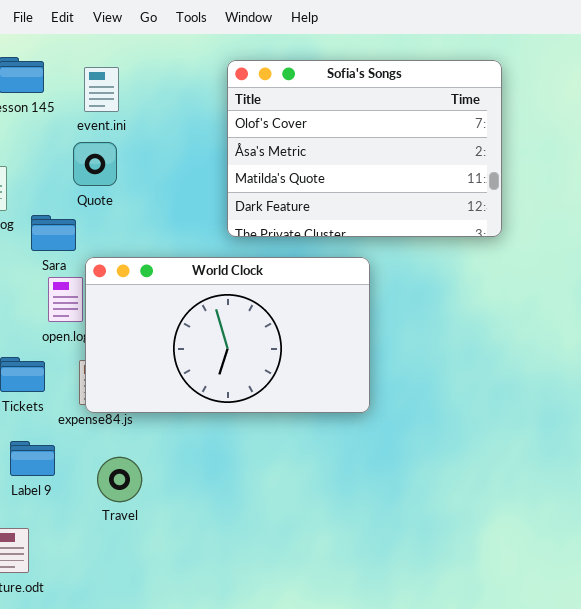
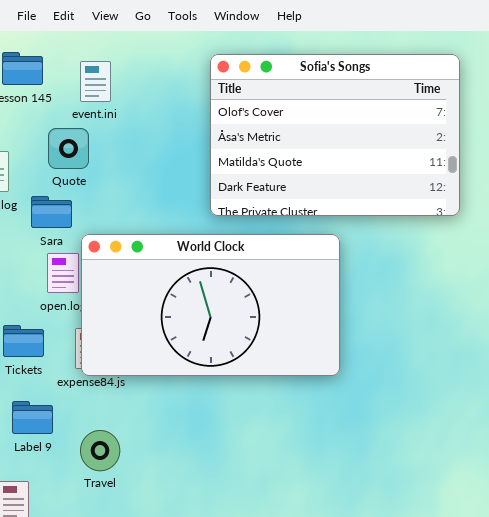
Quote: [73,142,117,186] -> [48,128,89,169], moved
Travel: [97,457,142,502] -> [80,430,120,471], moved

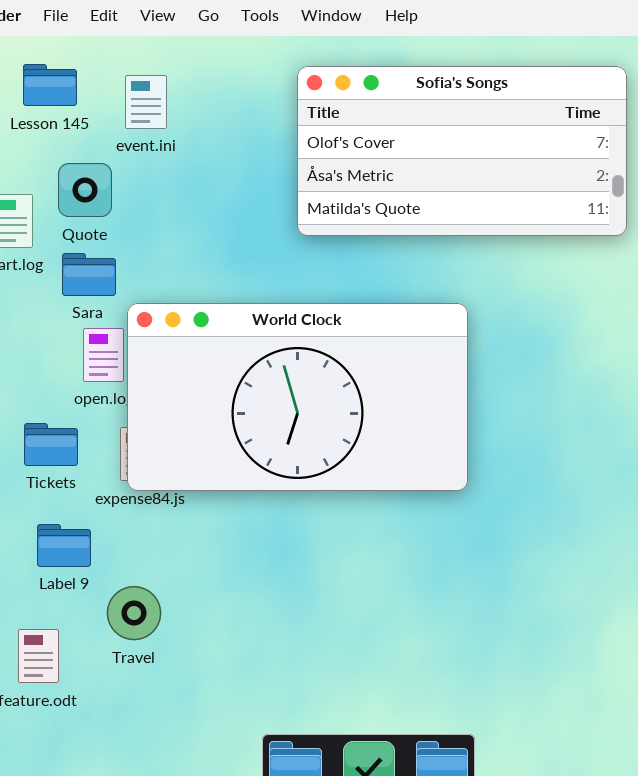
Sofia's Songs: [210,54,460,216] -> [297,66,627,236], resized
Quote: [48,128,89,169] -> [58,163,112,217], moved
Travel: [80,430,120,471] -> [107,586,161,640], moved

